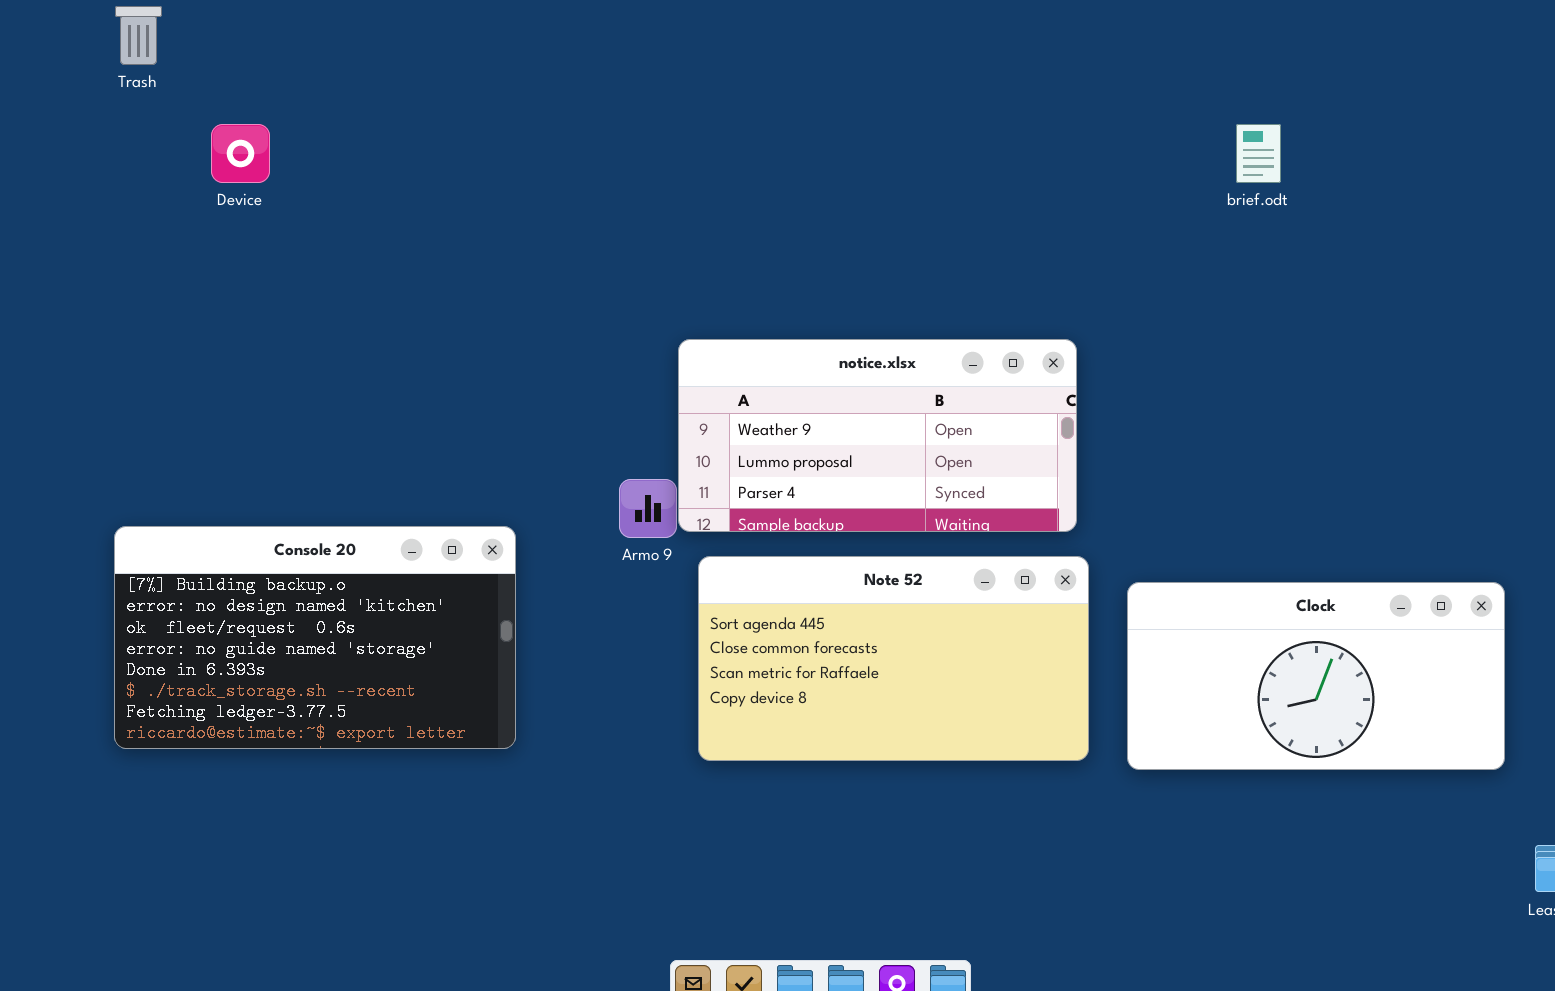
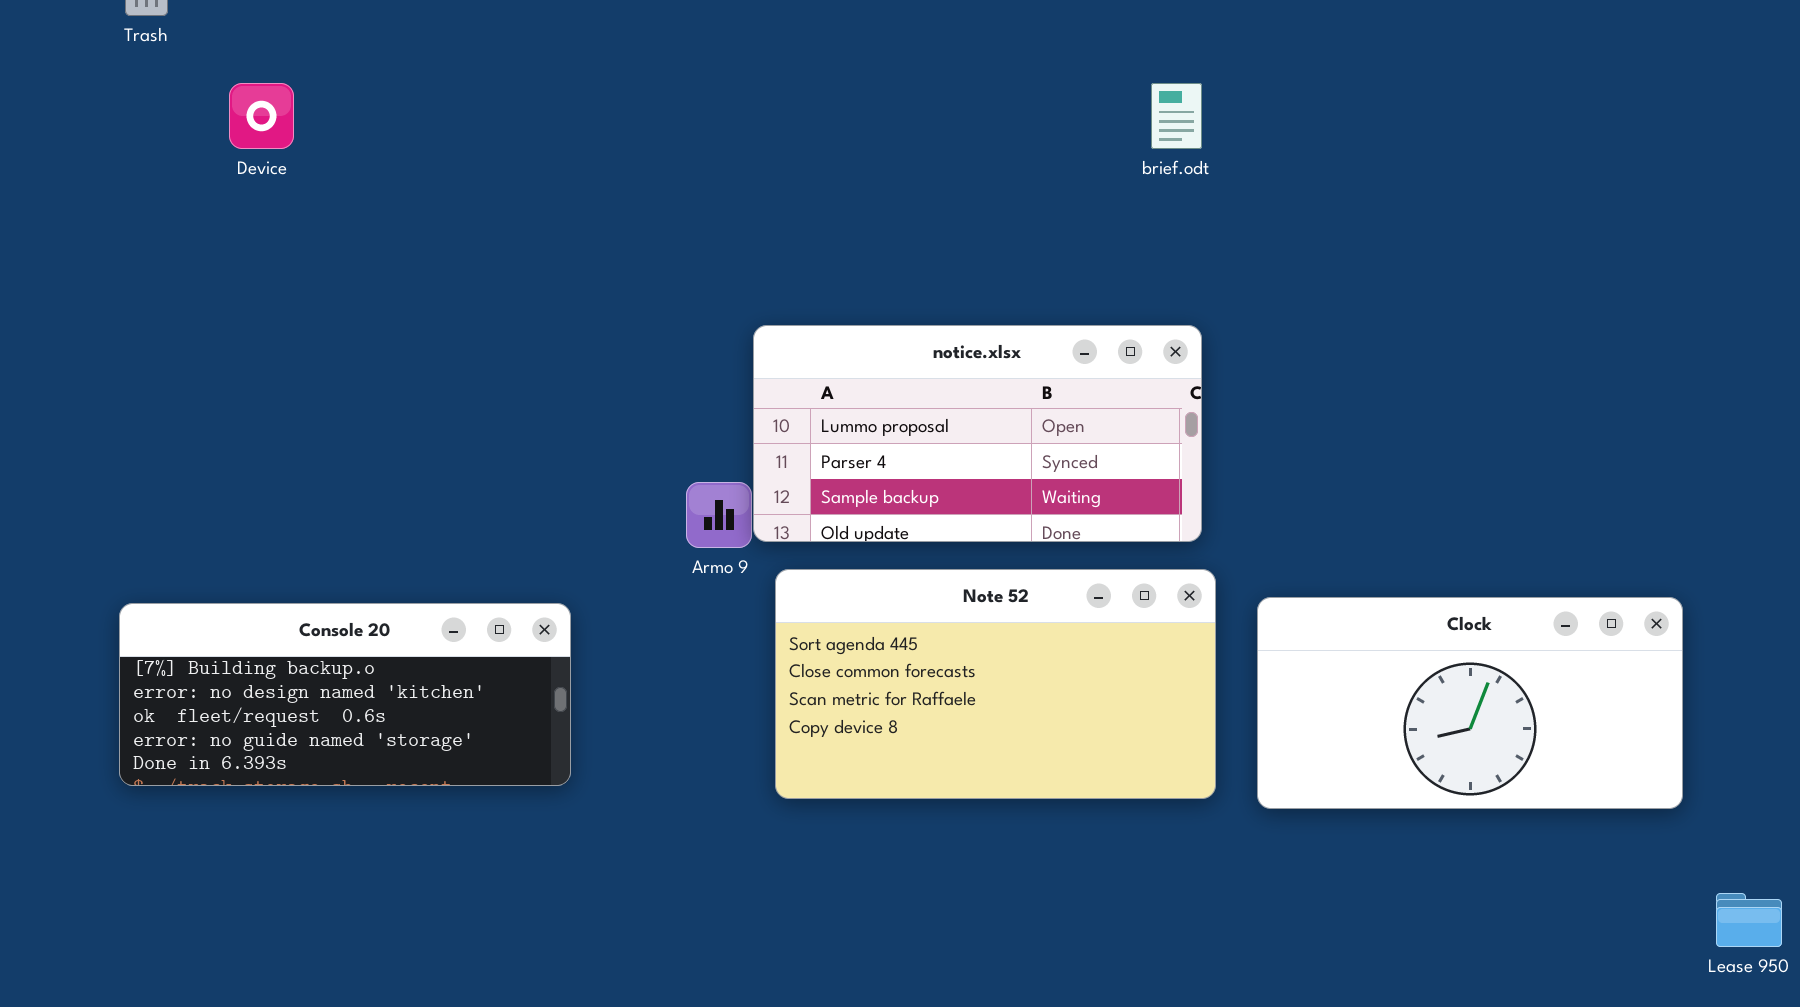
brief.odt: [1236,124,1281,183] -> [1151,83,1202,149], moved
notice.xlsx: [678,339,1077,532] -> [753,325,1202,542], scrolled down 1 row
Console 20: [114,526,516,749] -> [119,603,571,786], resized

